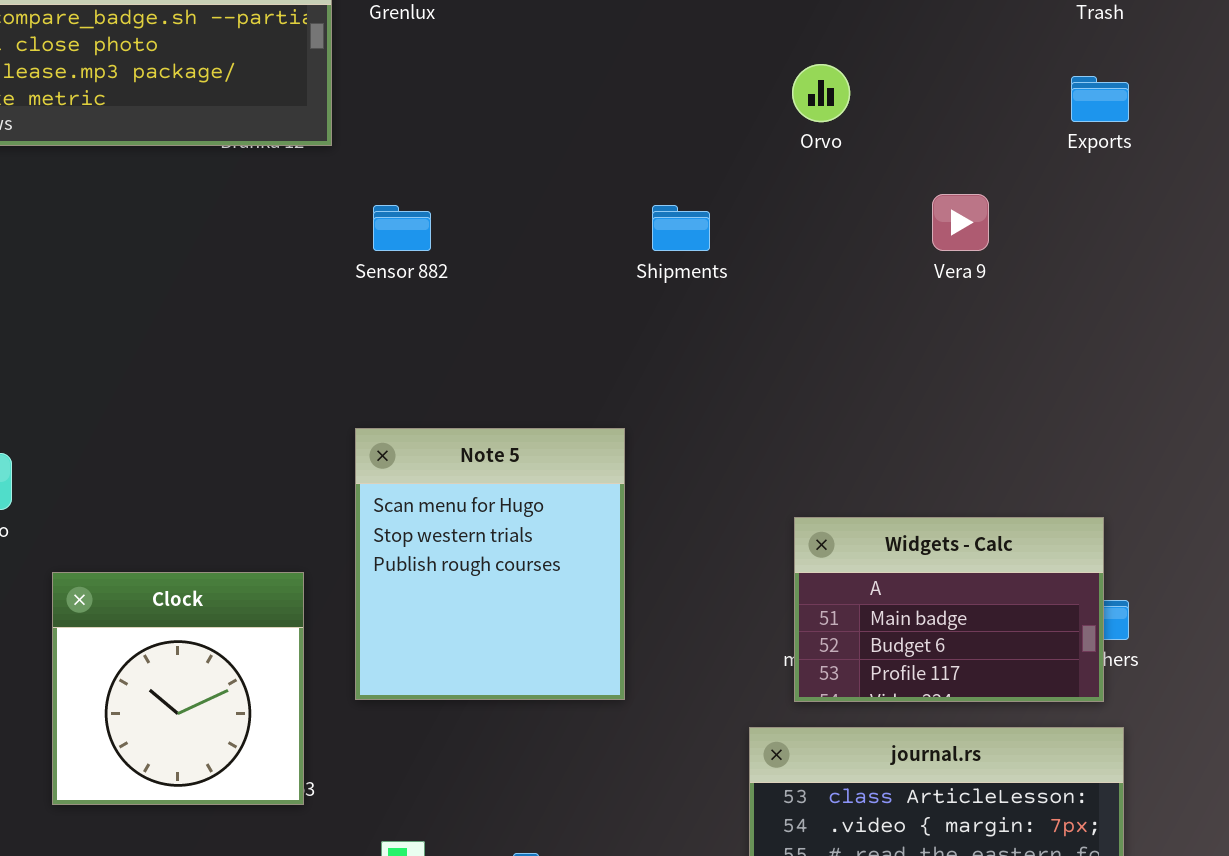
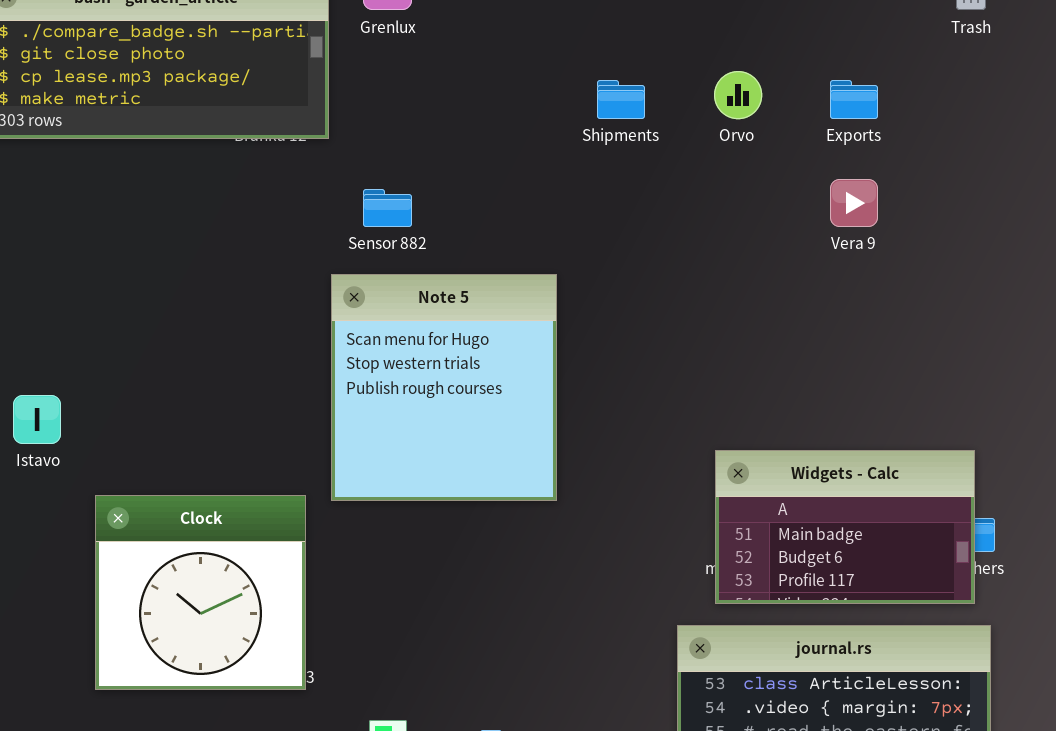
Exports: [1071,76,1129,122] -> [830,80,878,119], moved
Shipments: [652,205,710,251] -> [597,80,645,119], moved
Note 5: [355,428,625,700] -> [331,274,557,501], moved

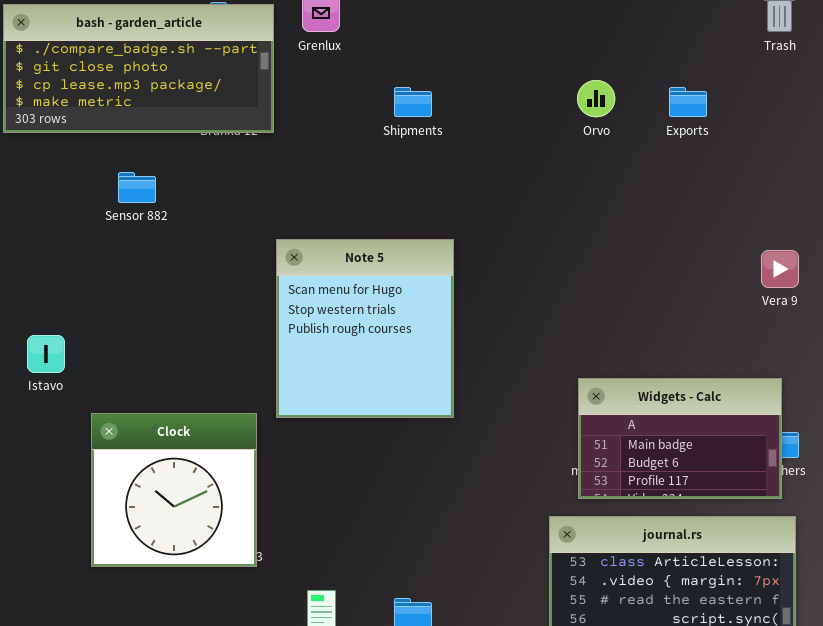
Shipments: [597,80,645,119] -> [394,87,432,117], moved
Vera 9: [830,179,878,227] -> [761,250,799,288], moved
Sensor 882: [363,189,412,227] -> [118,172,156,203], moved

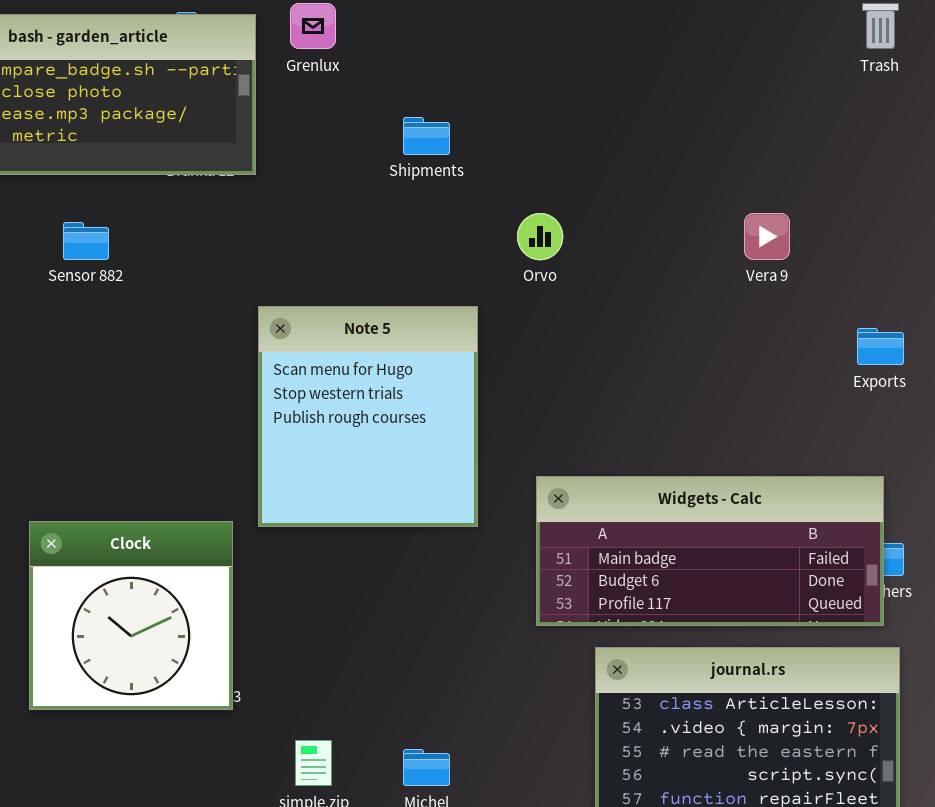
Orvo: [577,80,615,117] -> [517,213,563,260], moved
Exports: [669,87,707,117] -> [857,328,904,365], moved
Vera 9: [761,250,799,288] -> [744,213,790,260], moved
Widgets - Calc: [578,378,782,499] -> [536,476,884,626], resized

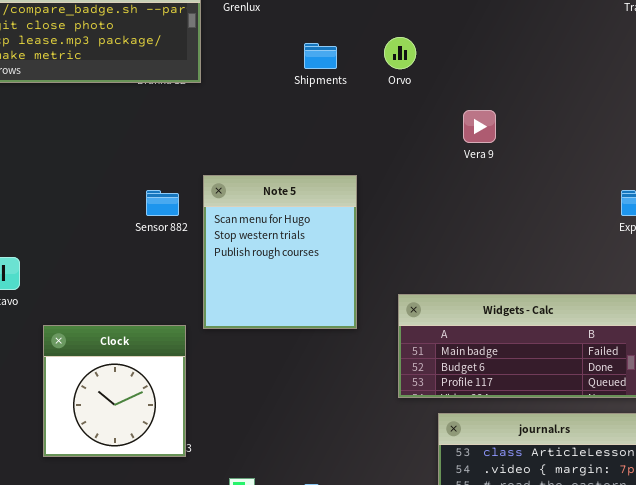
Orvo: [517,213,563,260] -> [384,37,416,69], moved
Vera 9: [744,213,790,260] -> [463,110,496,143], moved
Sensor 882: [63,222,109,260] -> [146,190,179,216], moved

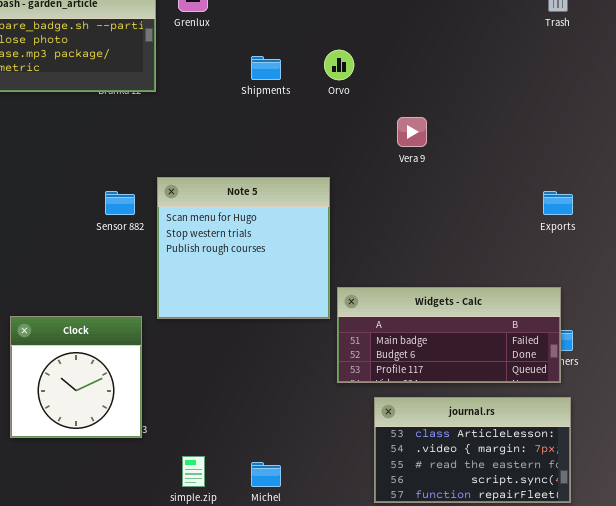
Note 5: [203,175,357,329] -> [157,177,330,319], resized

